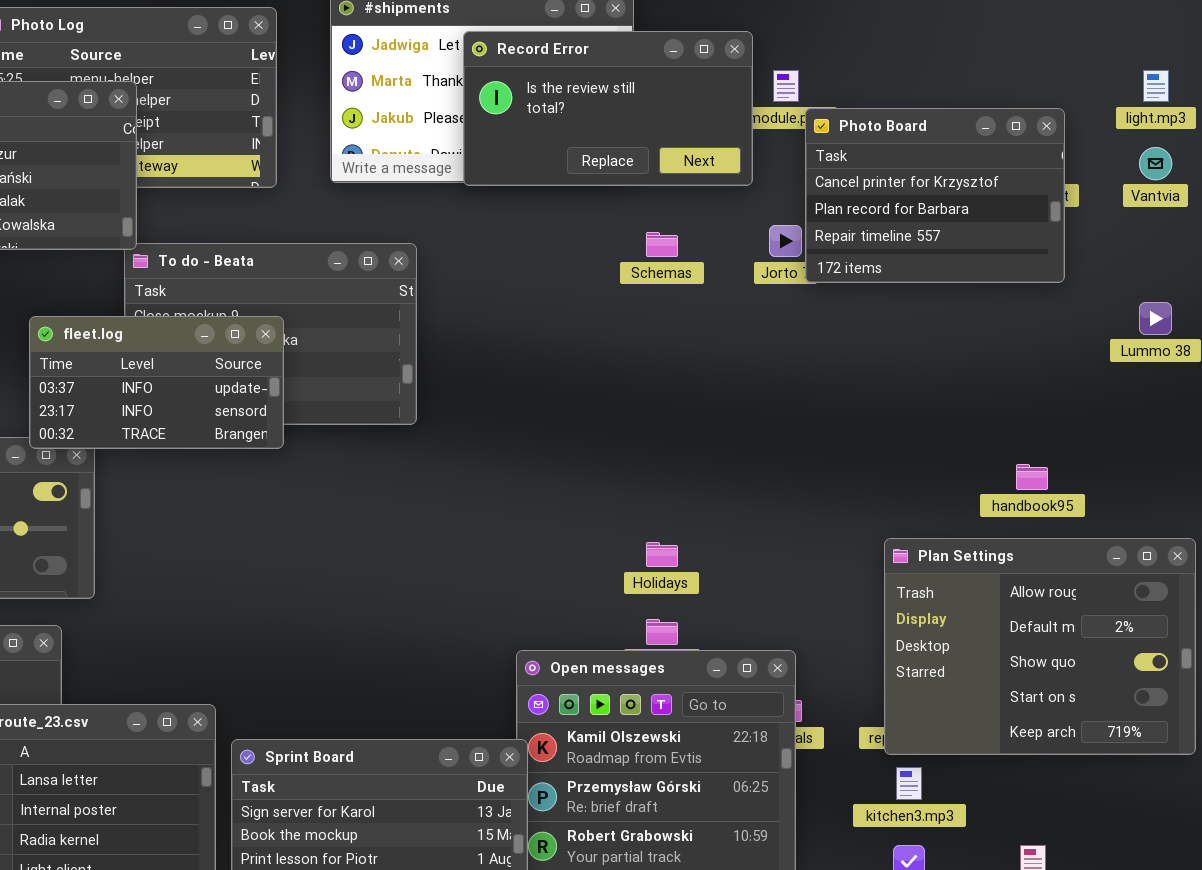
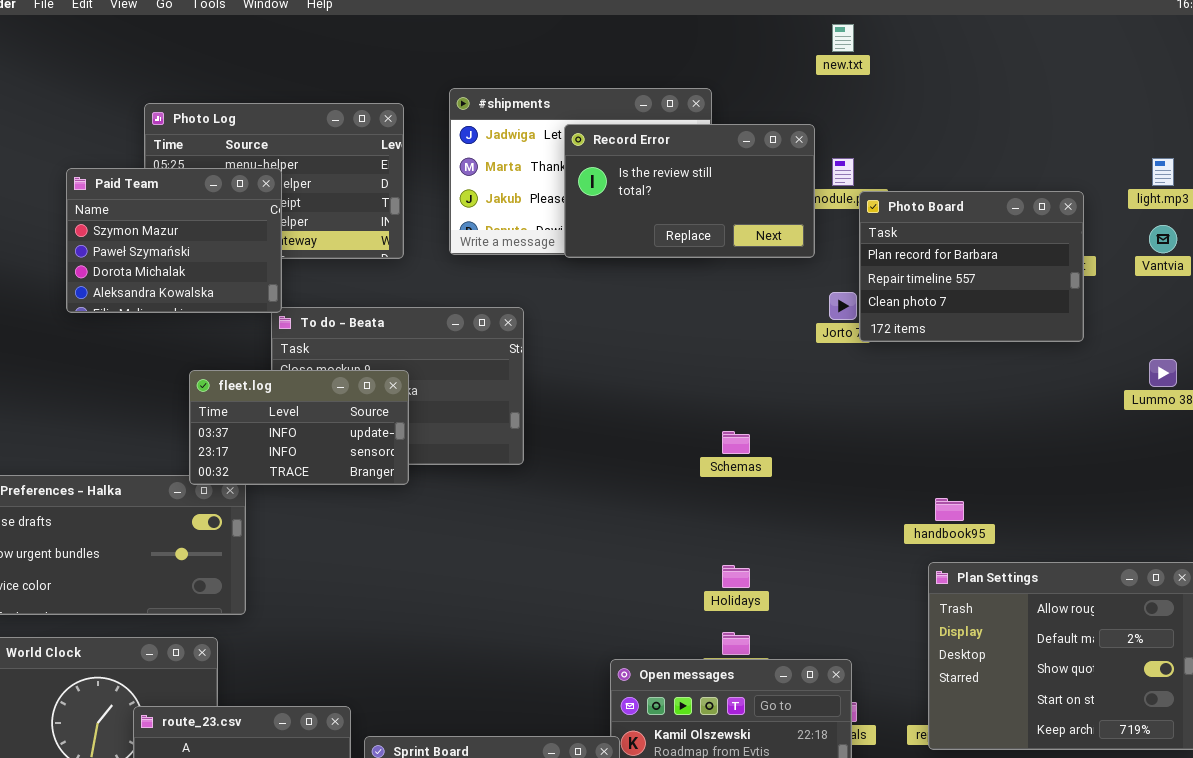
Photo Board: [805,108,1065,283] -> [859,191,1084,342], scrolled down 1 row
Schemas: [646,232,678,257] -> [722,431,750,454], moved
handbook95: [1016,464,1048,490] -> [935,498,964,521], moved

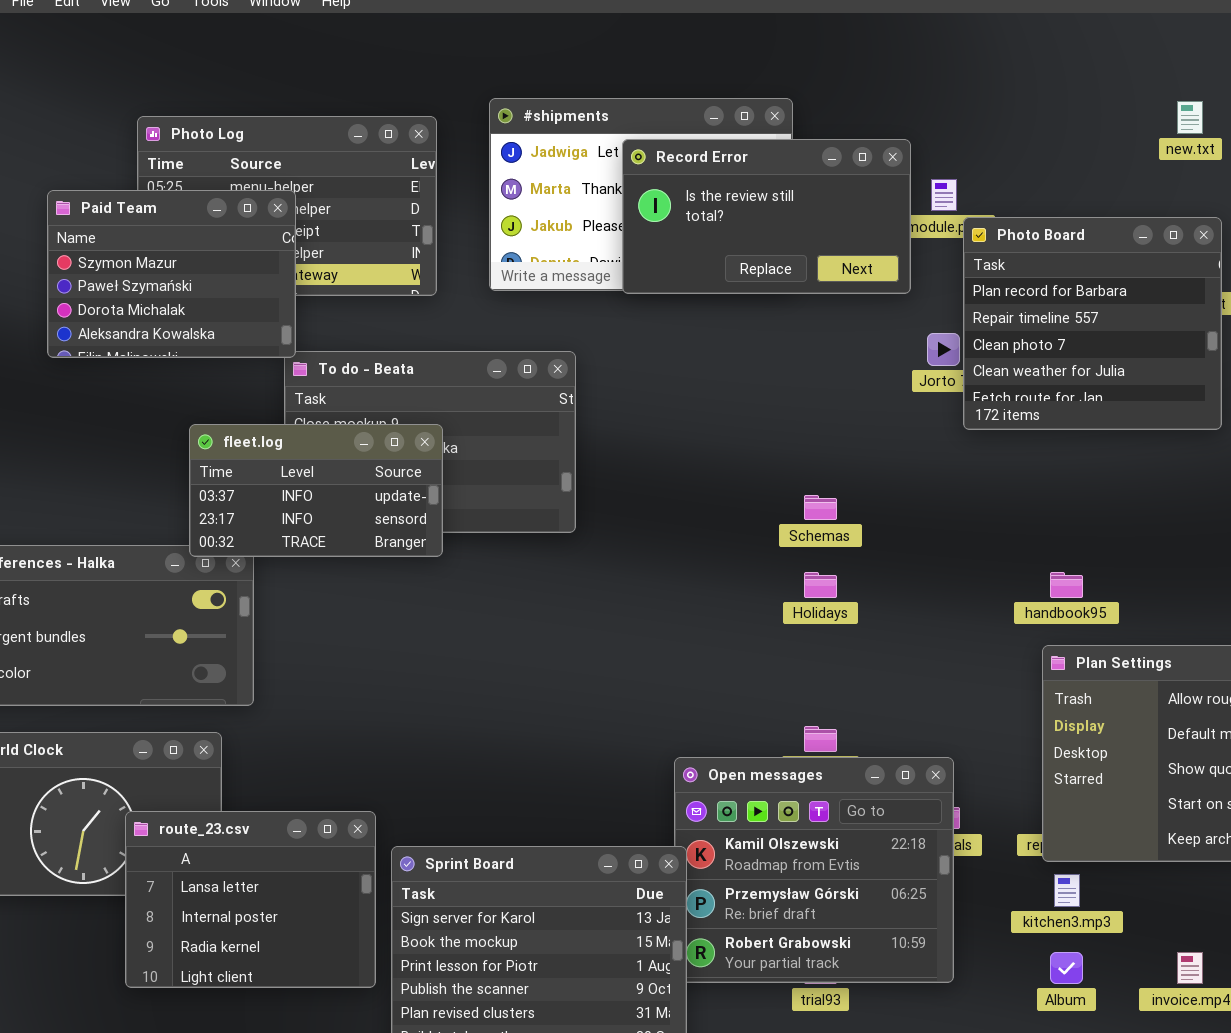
new.txt: [832,24,854,52] -> [1177,101,1203,134], moved
Photo Board: [859,191,1084,342] -> [963,217,1222,430], resized
Holidays: [722,565,750,588] -> [804,572,837,598], moved

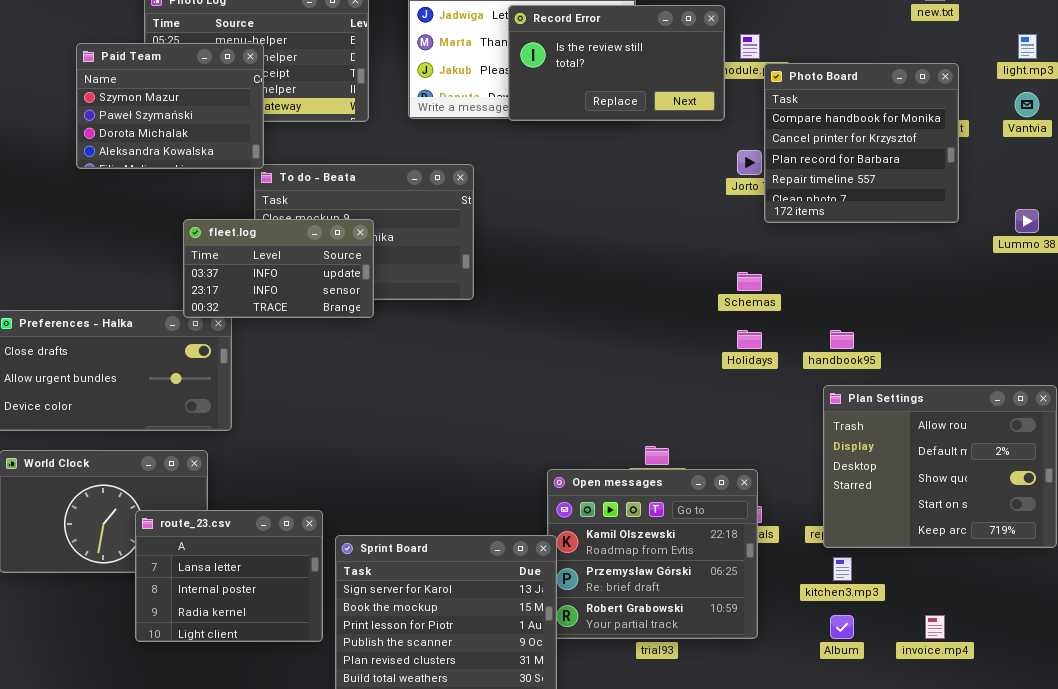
Photo Board: [963,217,1222,430] -> [764,63,959,223], scrolled up 2 rows
Schemas: [804,495,837,520] -> [737,272,762,291], moved
Holidays: [804,572,837,598] -> [737,330,762,349], moved

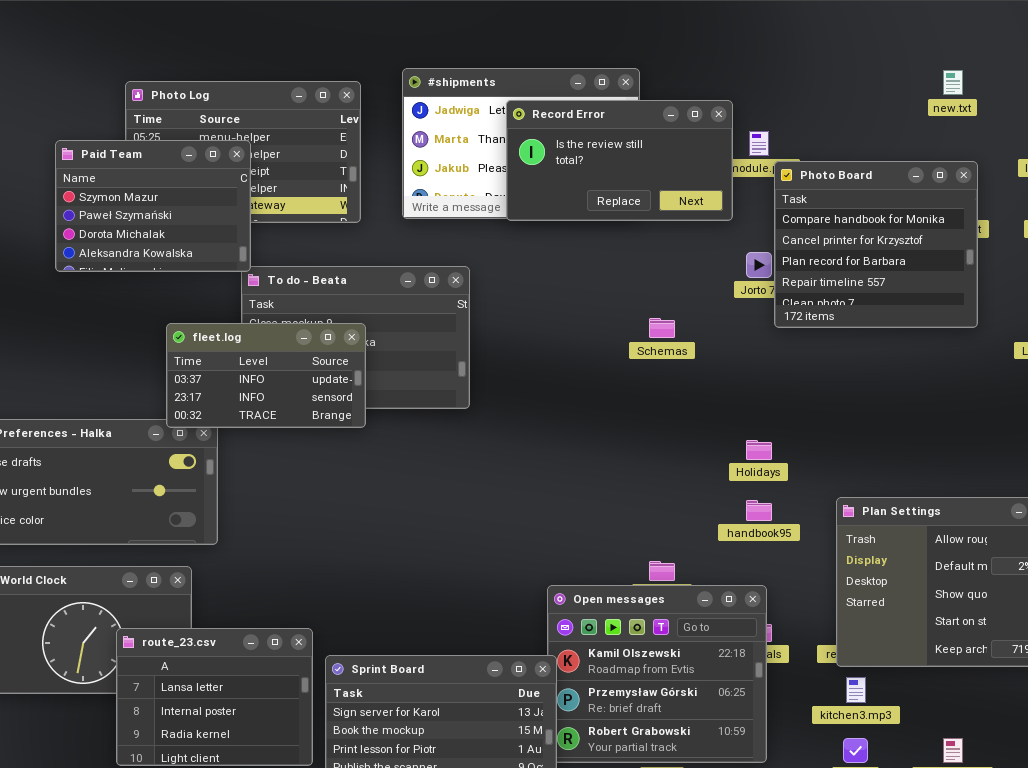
Schemas: [737,272,762,291] -> [649,318,675,338], moved
handbook95: [830,330,854,349] -> [746,500,772,521], moved

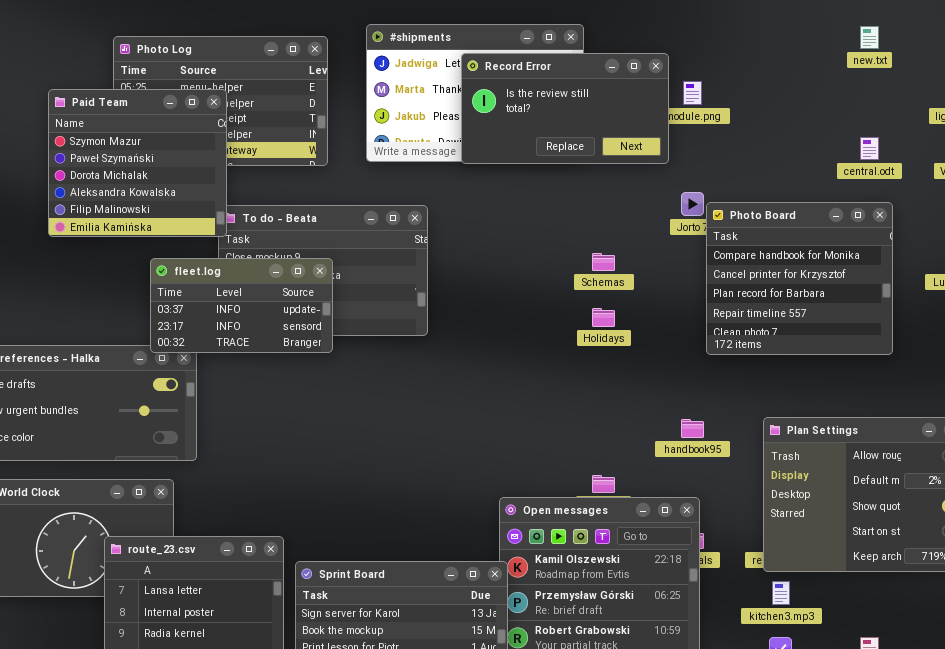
Paid Team: [55,140,251,272] -> [48,89,227,237], resized
Photo Board: [774,161,978,328] -> [706,202,893,355], moved
Holidays: [746,440,772,460] -> [592,308,615,327], moved

